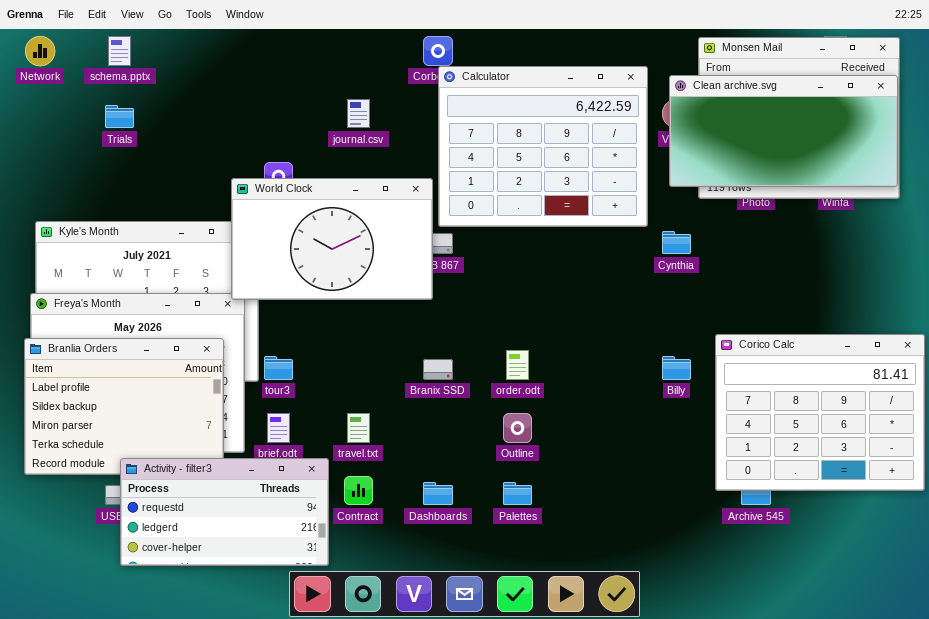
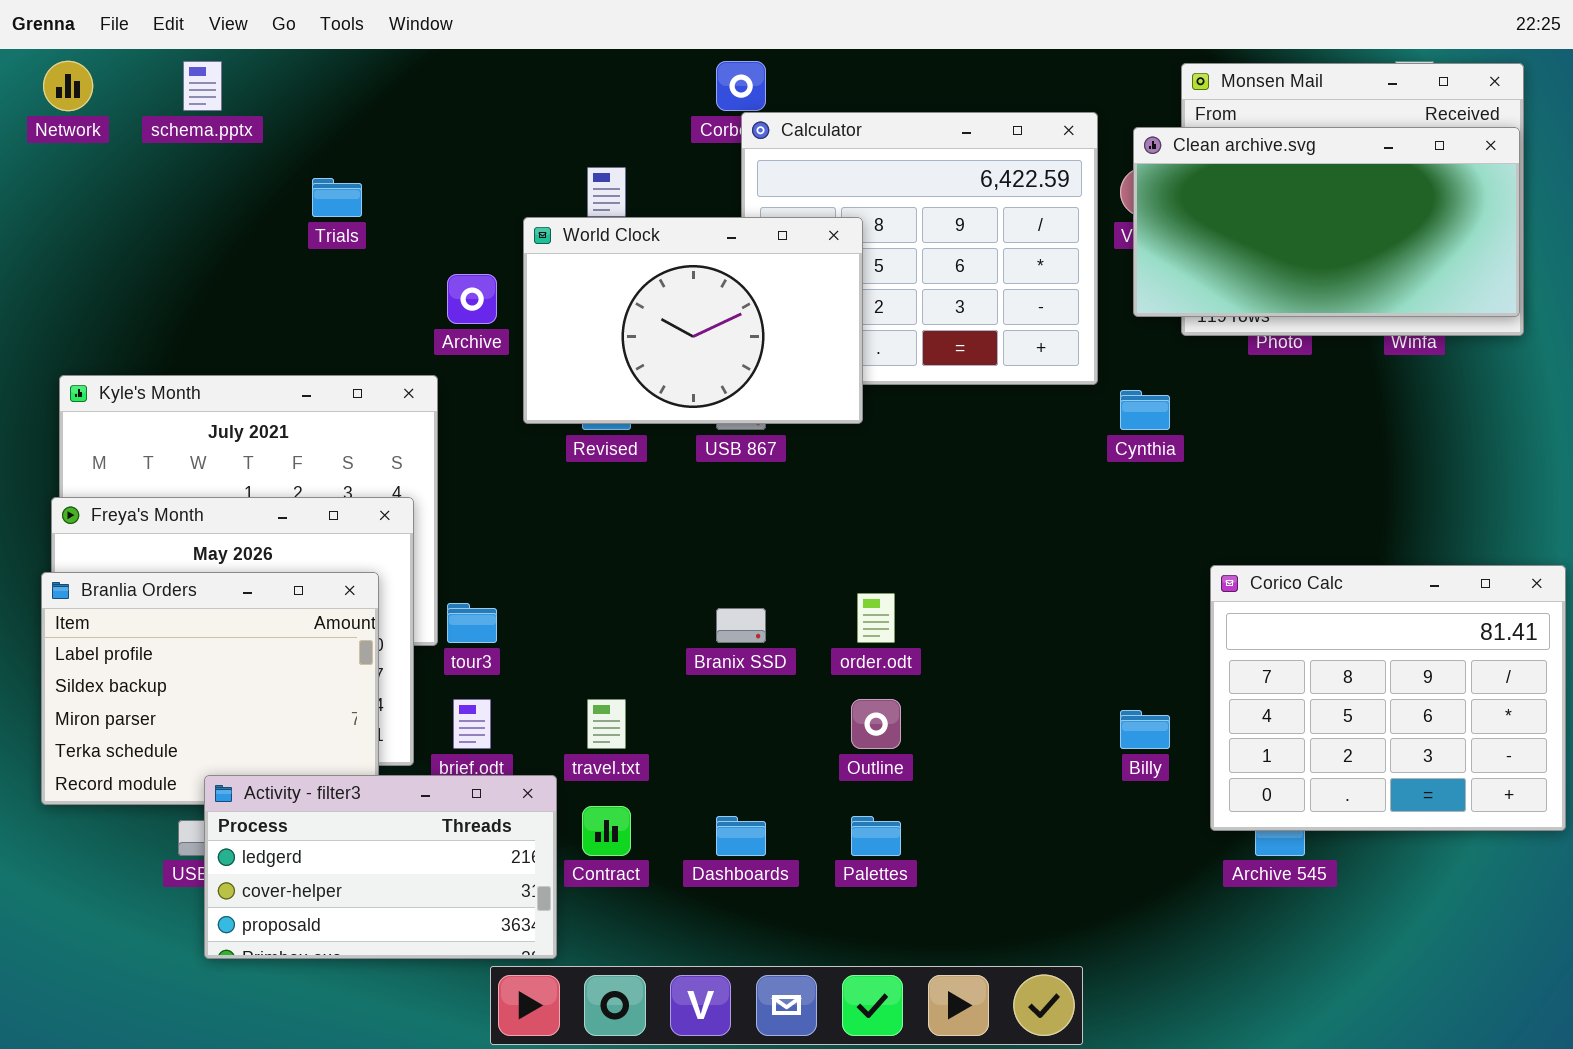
Trials: [105,105,134,128] -> [312,178,362,217], moved
World Clock: [231,178,433,300] -> [523,217,863,424], moved
Billy: [662,356,691,380] -> [1120,710,1170,749], moved
Activity - filter3: [120,458,329,566] -> [204,775,557,959], scrolled down 1 row

